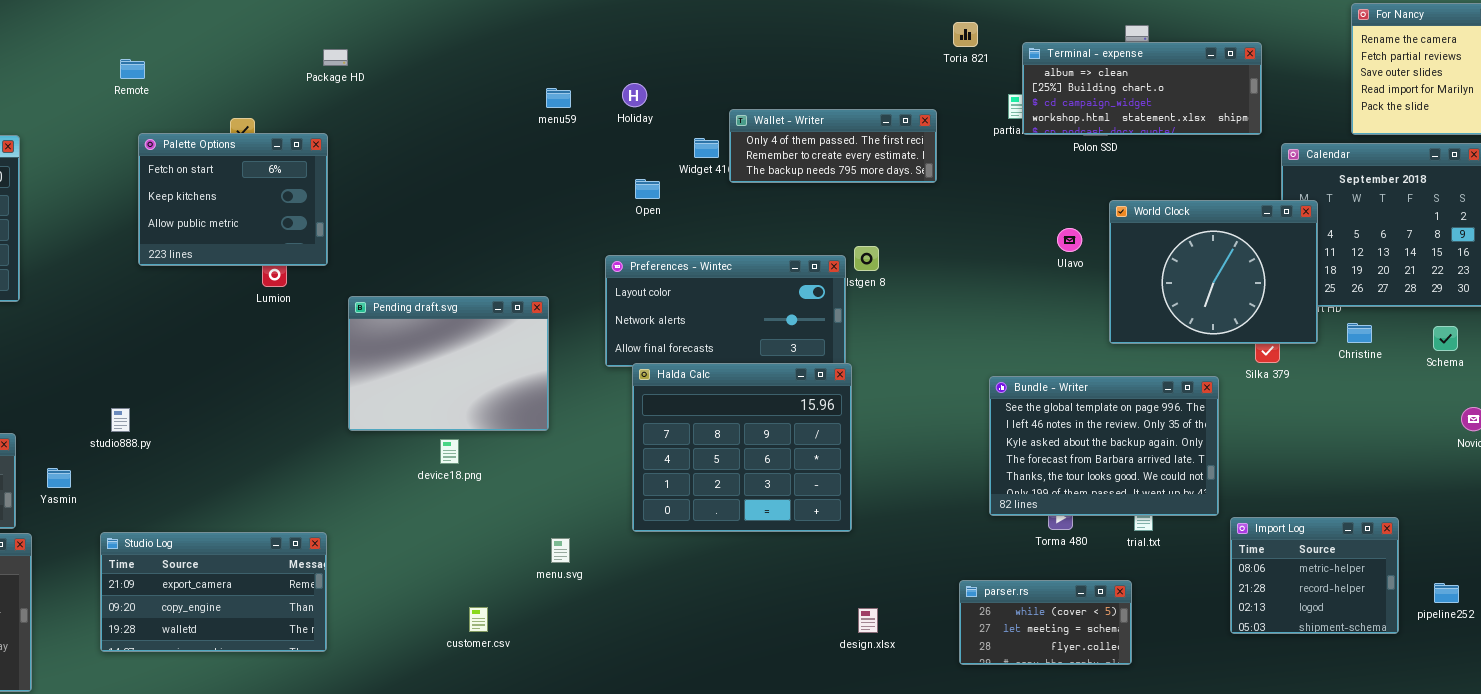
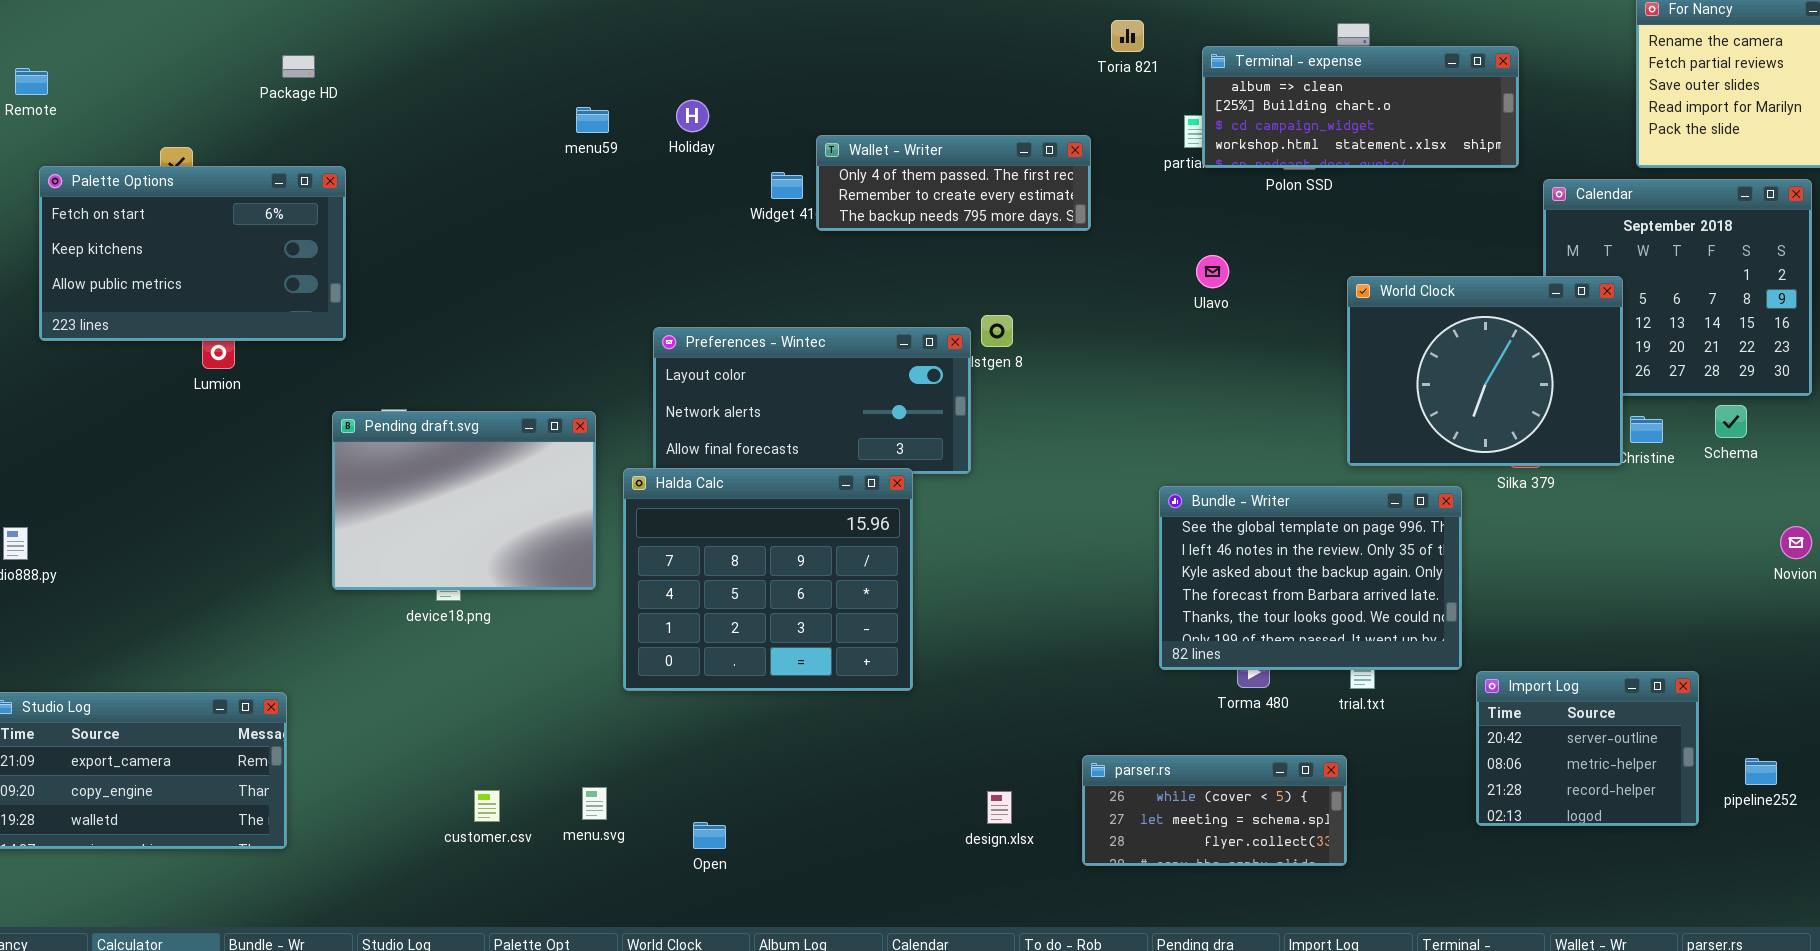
Palette Options: [138,133,328,266] -> [39,166,346,341], resized
Open: [635,179,660,199] -> [693,822,726,849], moved
World Clock: [1109,200,1318,344] -> [1347,276,1623,466], moved
Ulavo: [1057,228,1082,252] -> [1196,255,1229,288], moved
Pending draft.svg: [348,296,549,431] -> [332,411,596,590], moved
Schema: [1433,326,1458,351] -> [1715,405,1747,438], moved
Halda Calc: [632,363,852,532] -> [623,468,913,691], moved
Import Log: [1230,517,1399,634] -> [1476,671,1699,826], scrolled up 1 row
menu.svg: [551,538,570,563] -> [582,787,607,820], moved
parser.rs: [959,580,1132,665] -> [1082,755,1347,866], resized

